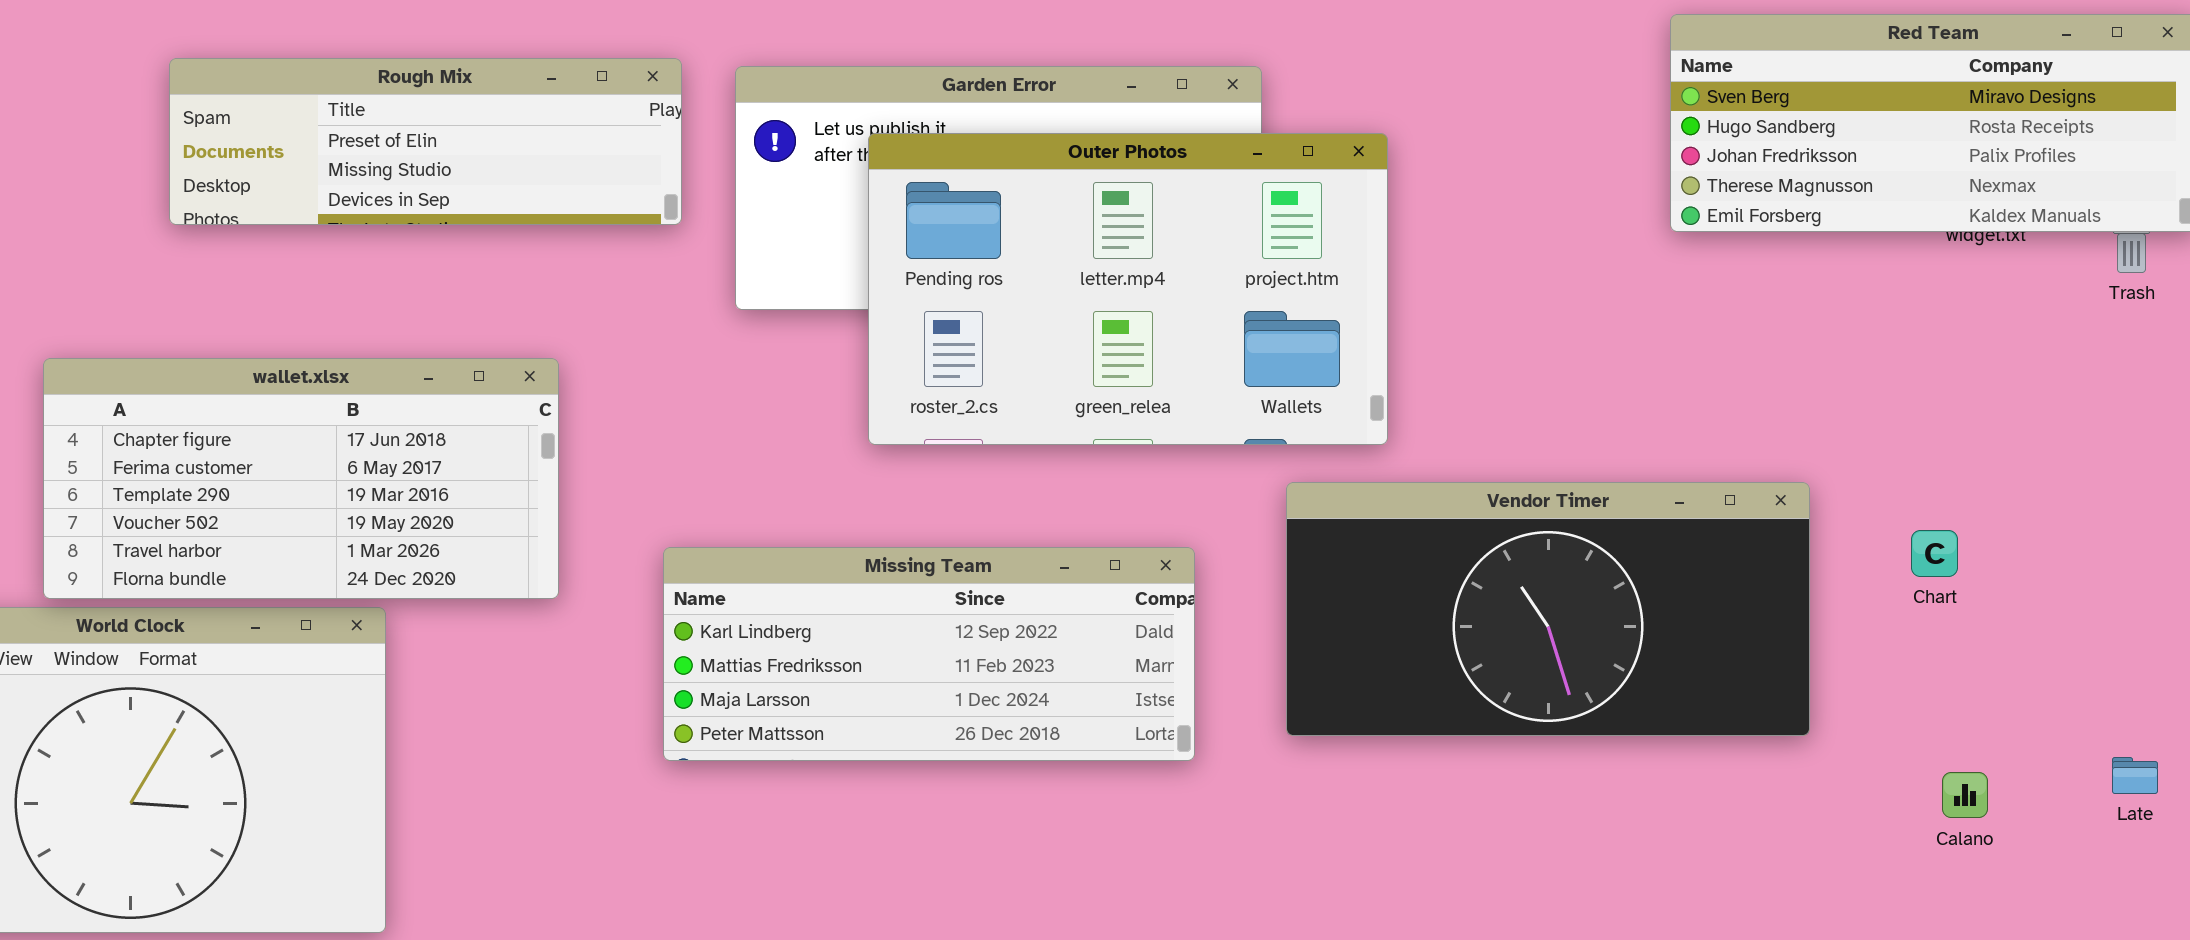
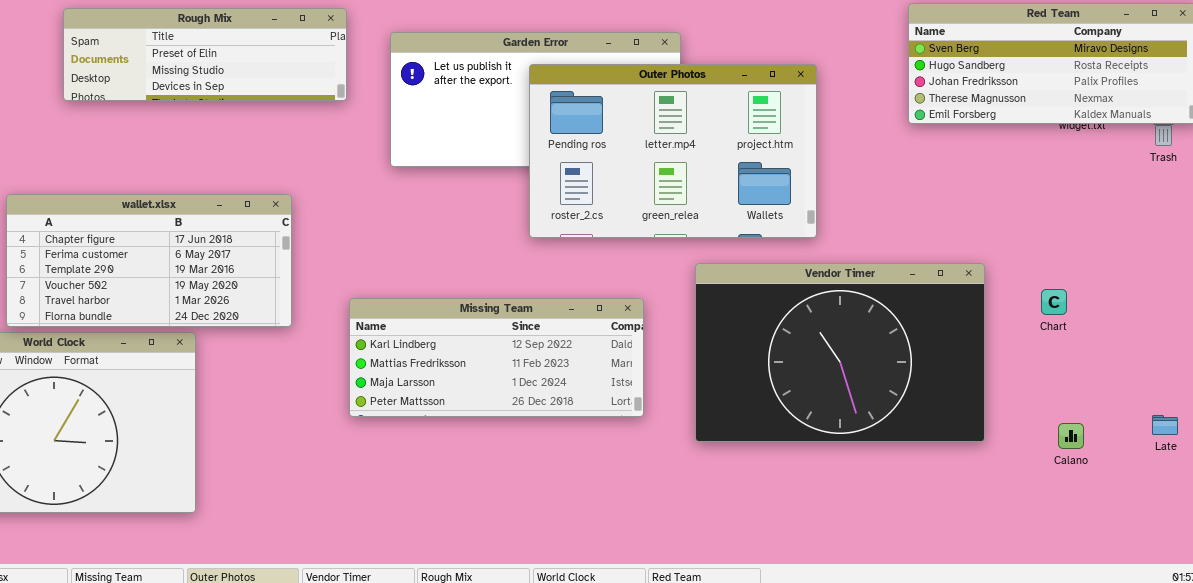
Rough Mix: [169,58,682,225] -> [63,8,347,101], moved
Outer Photos: [868,133,1388,445] -> [529,64,817,238], moved
Vendor Timer: [1286,482,1810,736] -> [695,263,985,442], resized

